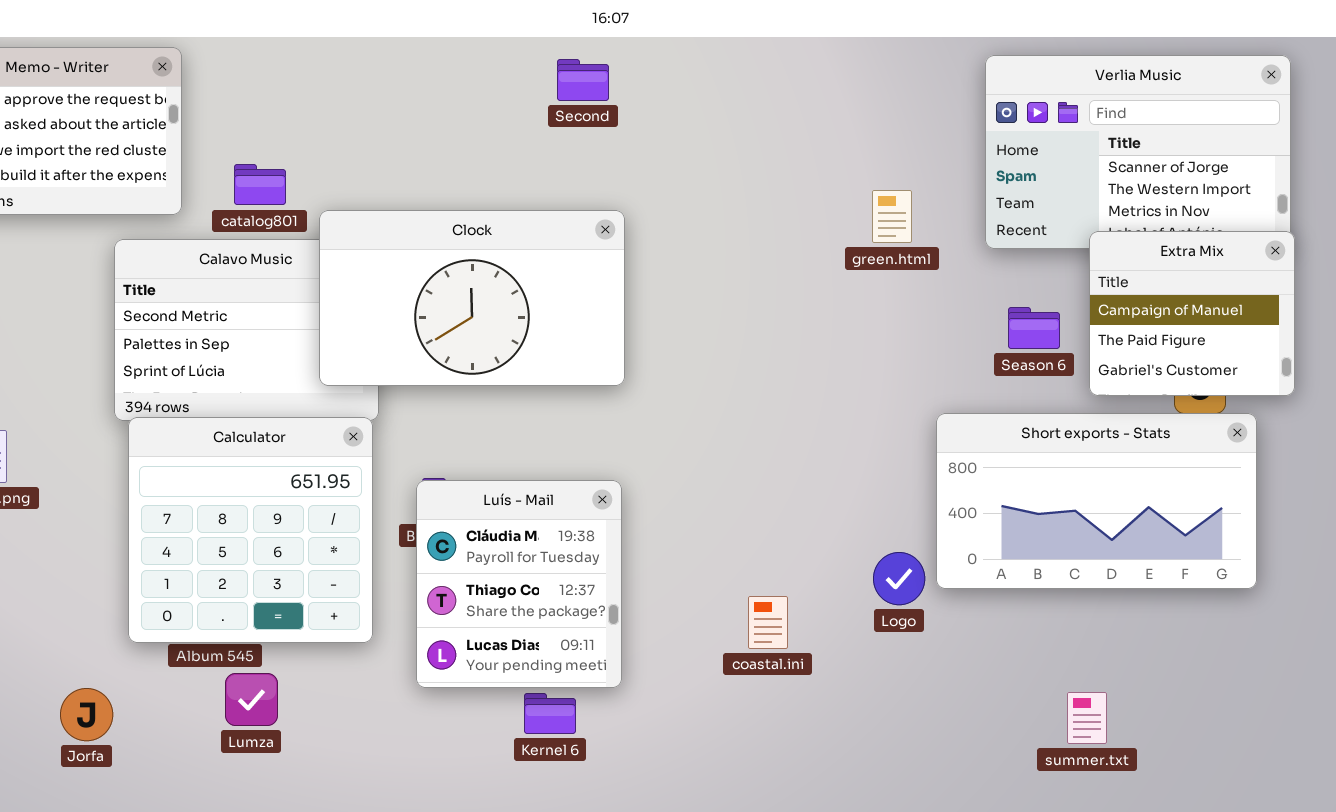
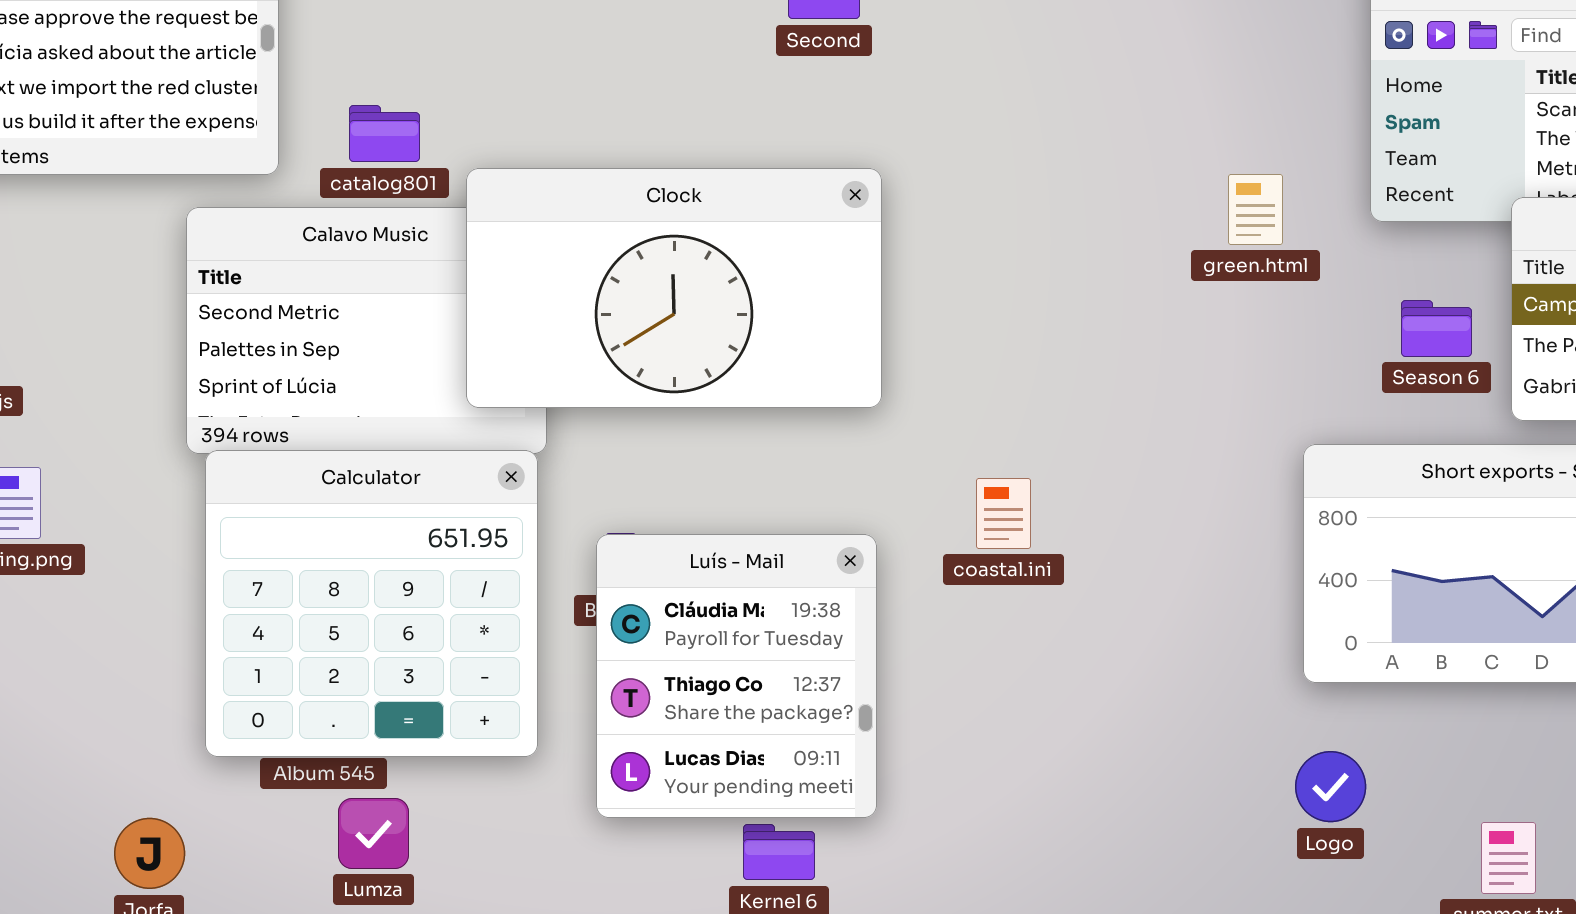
green.html: [872,190,912,243] -> [1228,174,1283,245], moved
Logo: [873,552,925,605] -> [1295,751,1366,822], moved
coastal.ini: [748,596,788,649] -> [976,478,1031,549], moved

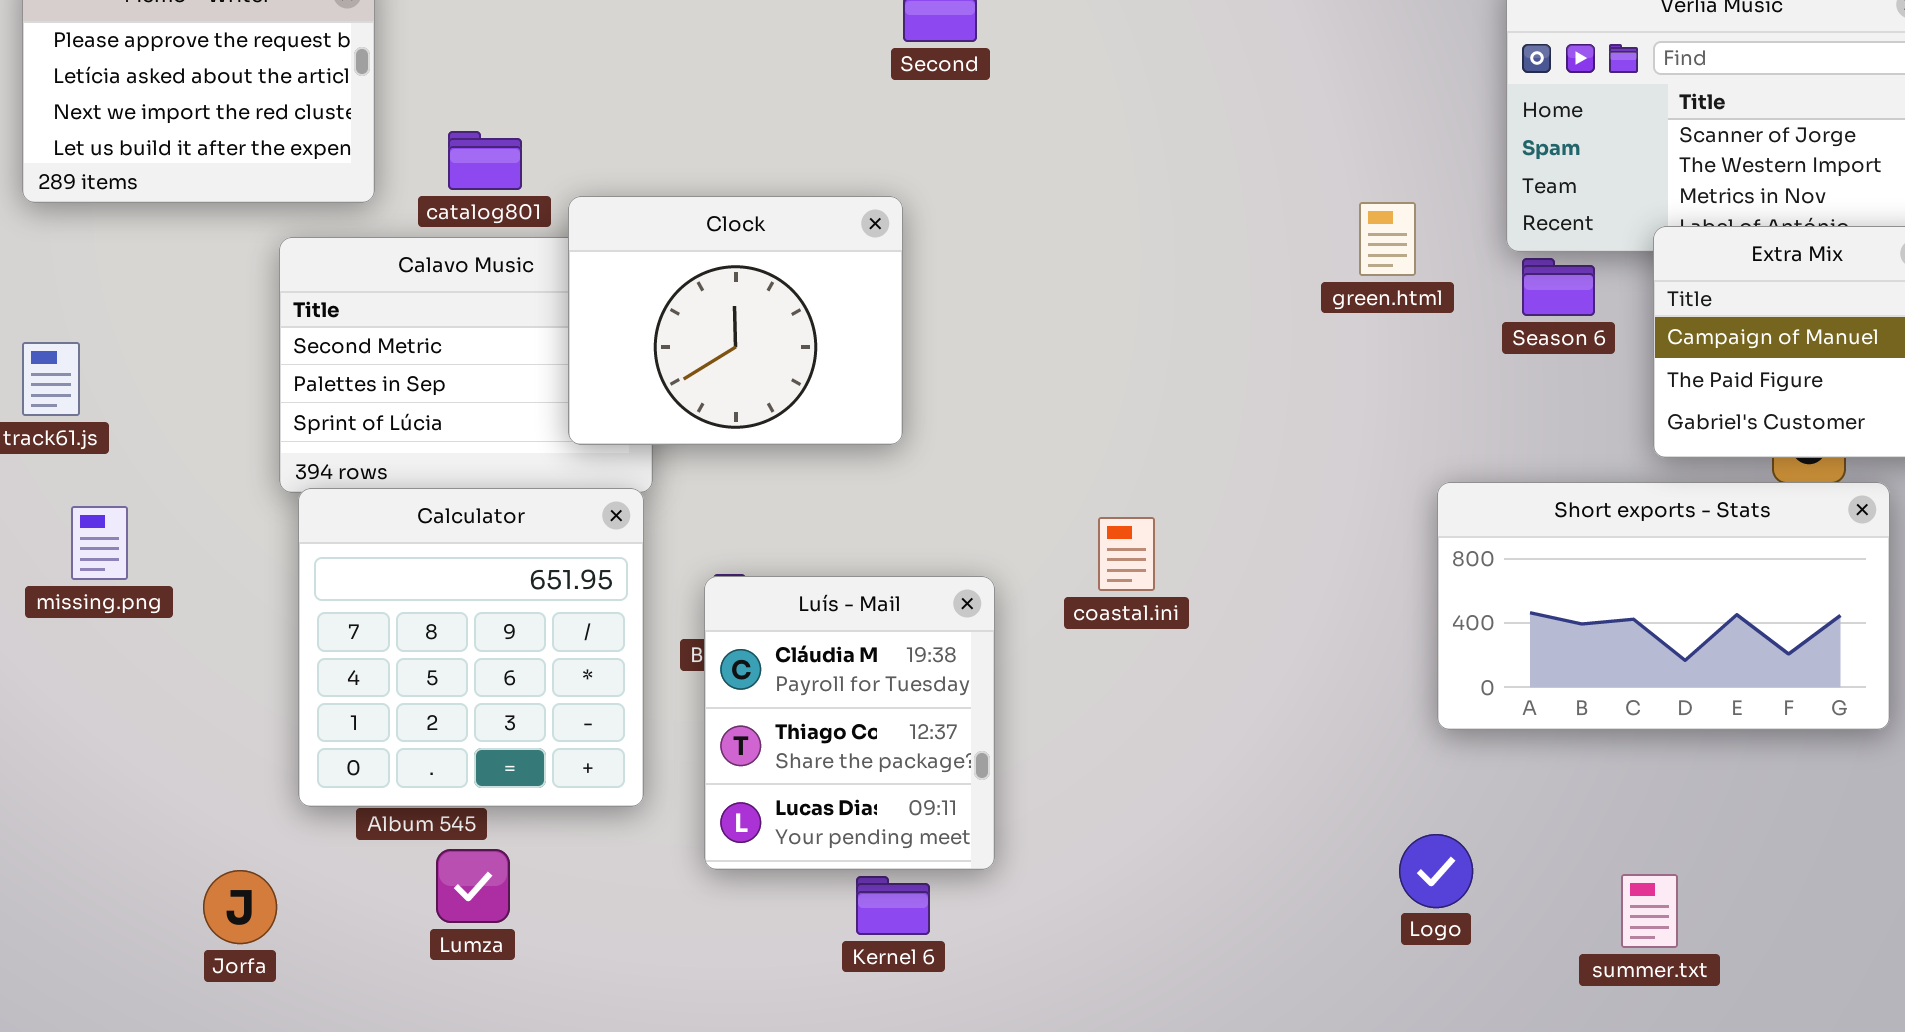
Clock: [466,168,882,408] -> [568,196,903,445], resized
Season 6: [1401,300,1472,357] -> [1522,258,1595,316], moved
Logo: [1295,751,1366,822] -> [1399,834,1473,908], moved

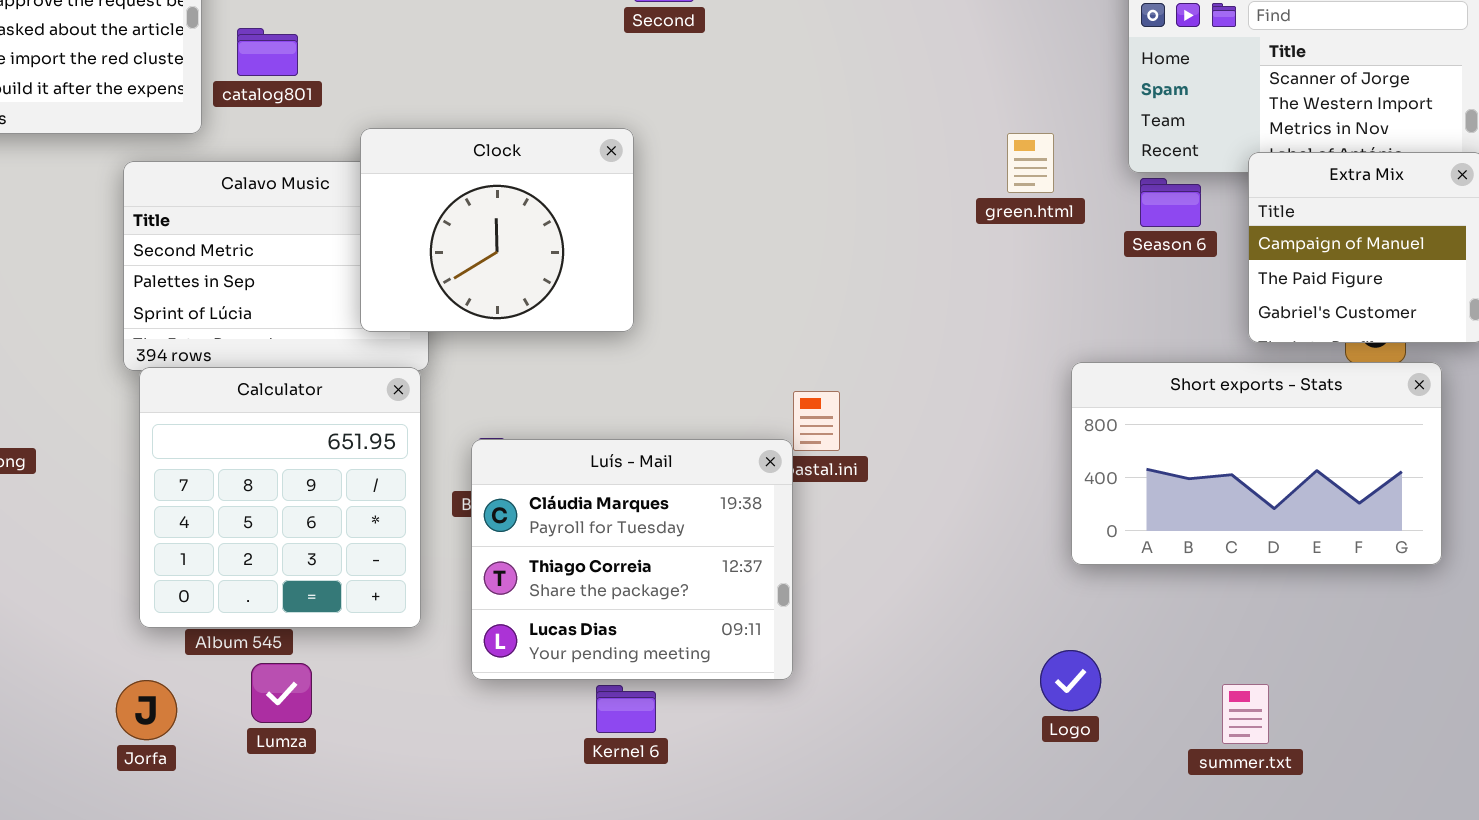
catalog801: [448,131,522,190] -> [237,28,298,76], moved
Luís - Mail: [704,576,995,870] -> [471,439,793,680], resized
Jorfa: [203,870,277,944] -> [116,680,177,740], moved

